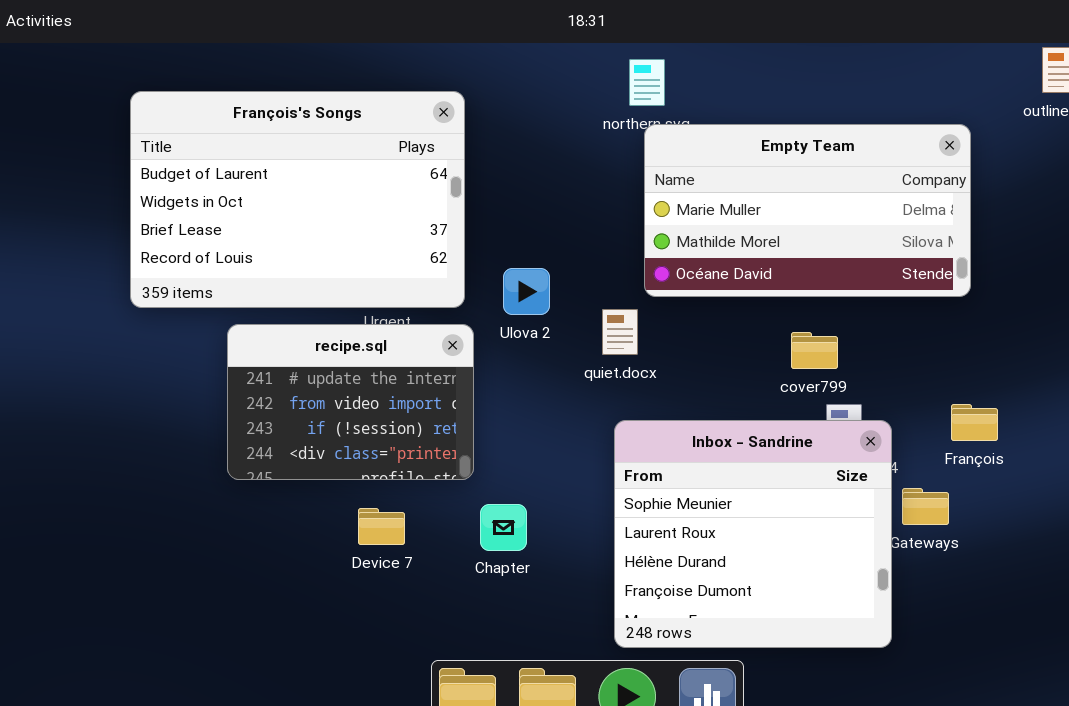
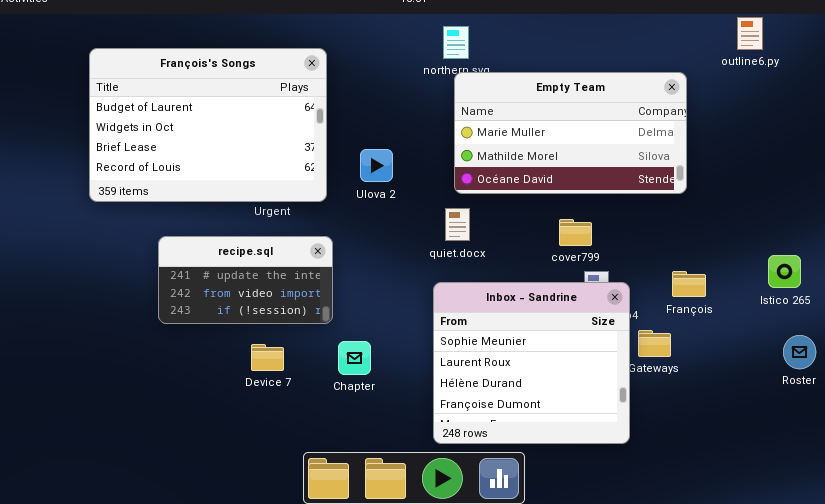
Ulova 2: [503,268,550,315] -> [360,149,393,182], moved
quiet.docx: [602,309,638,355] -> [445,208,470,241], moved
recipe.sql: [227,324,474,480] -> [158,236,333,324], resized

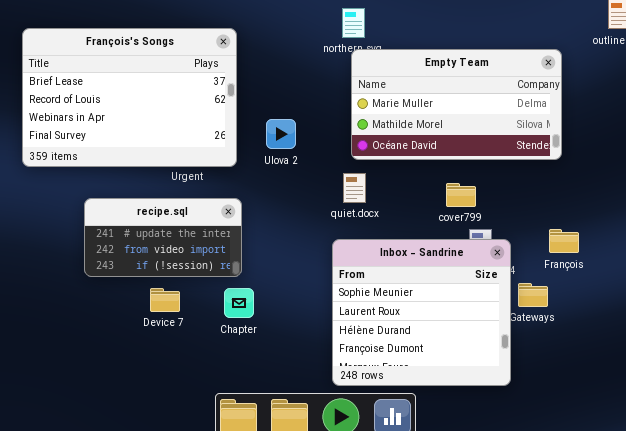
François's Songs: [89,48,327,202] -> [22,28,237,167], scrolled down 2 rows
Chapter: [338,341,371,375] -> [224,288,254,318], moved
Device 7: [251,344,284,371] -> [150,288,180,312], moved

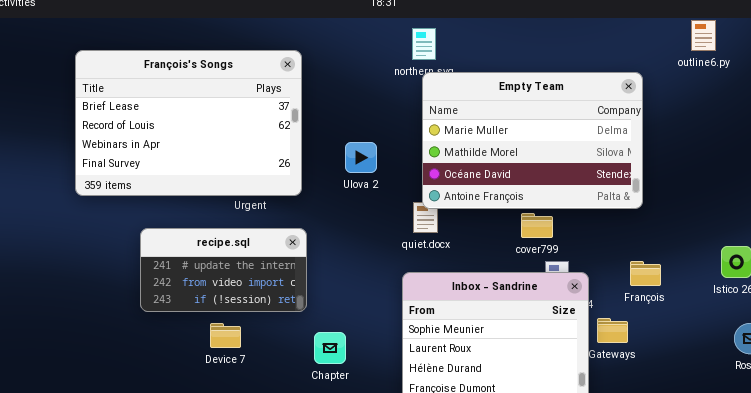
Empty Team: [351,49,562,160] -> [422,72,643,209], resized
Ulova 2: [266,119,296,149] -> [345,142,377,173], moved
Chapter: [224,288,254,318] -> [314,332,346,364], moved

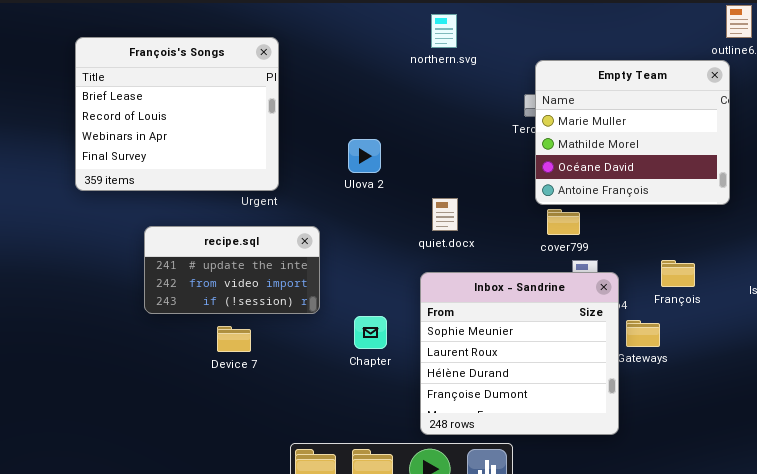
François's Songs: [75,50,302,196] -> [75,37,279,191], resized
Empty Team: [422,72,643,209] -> [535,60,730,205], moved, resized
Ulova 2: [345,142,377,173] -> [348,139,381,173], moved
Chapter: [314,332,346,364] -> [354,316,387,349], moved

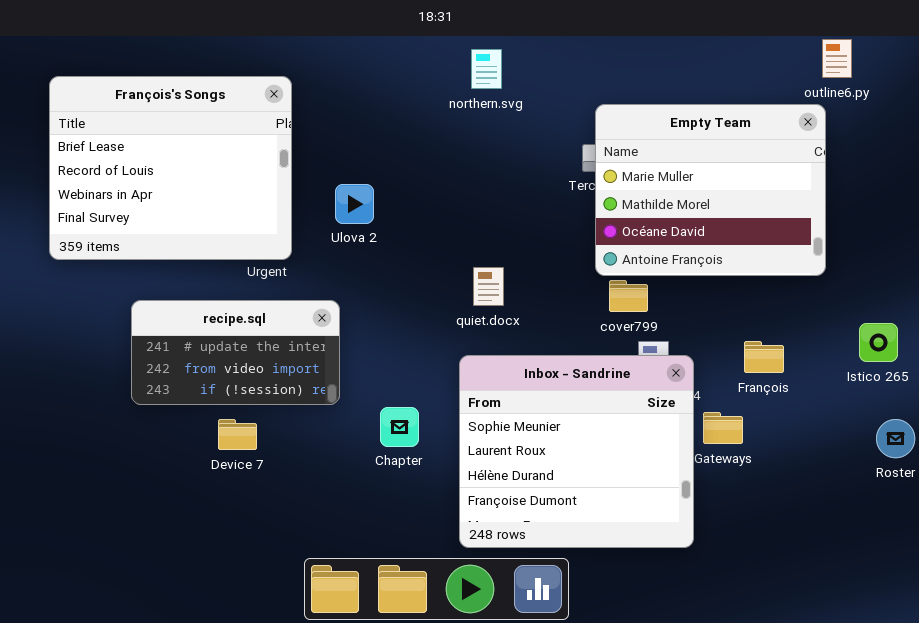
Ulova 2: [348,139,381,173] -> [335,184,374,224], moved

